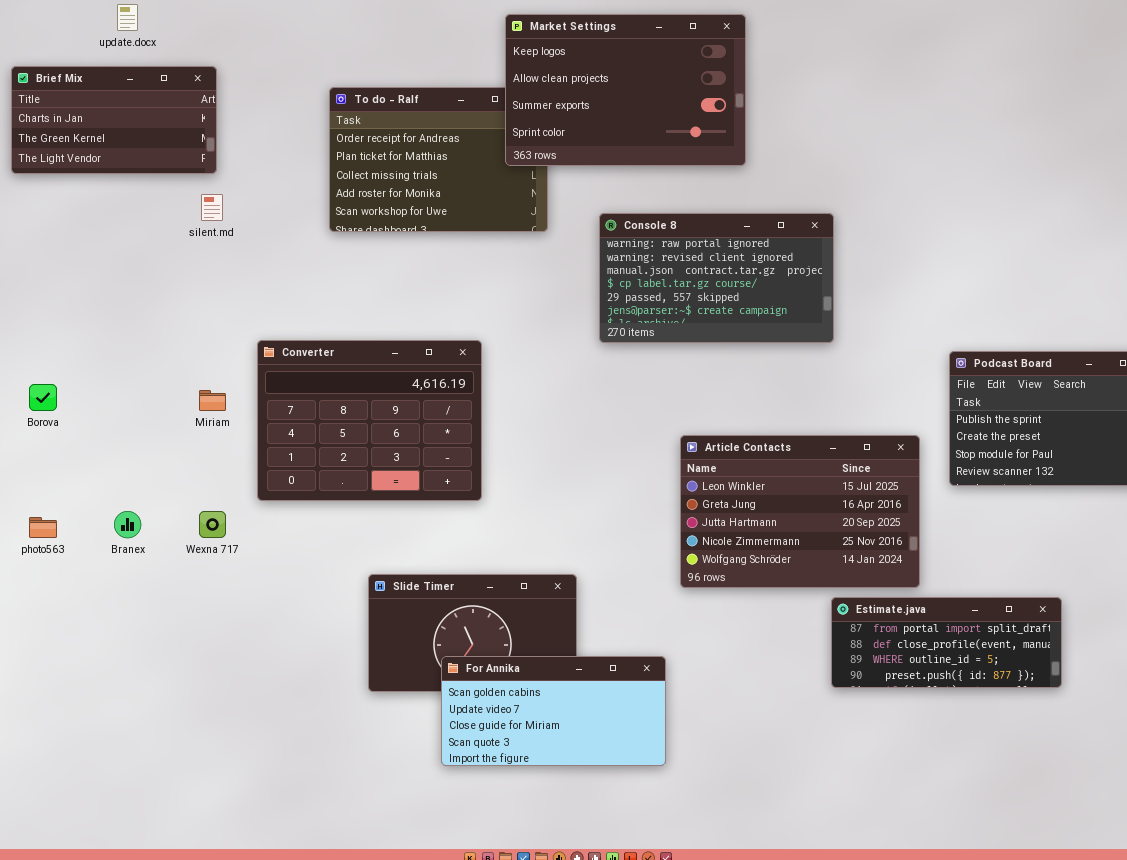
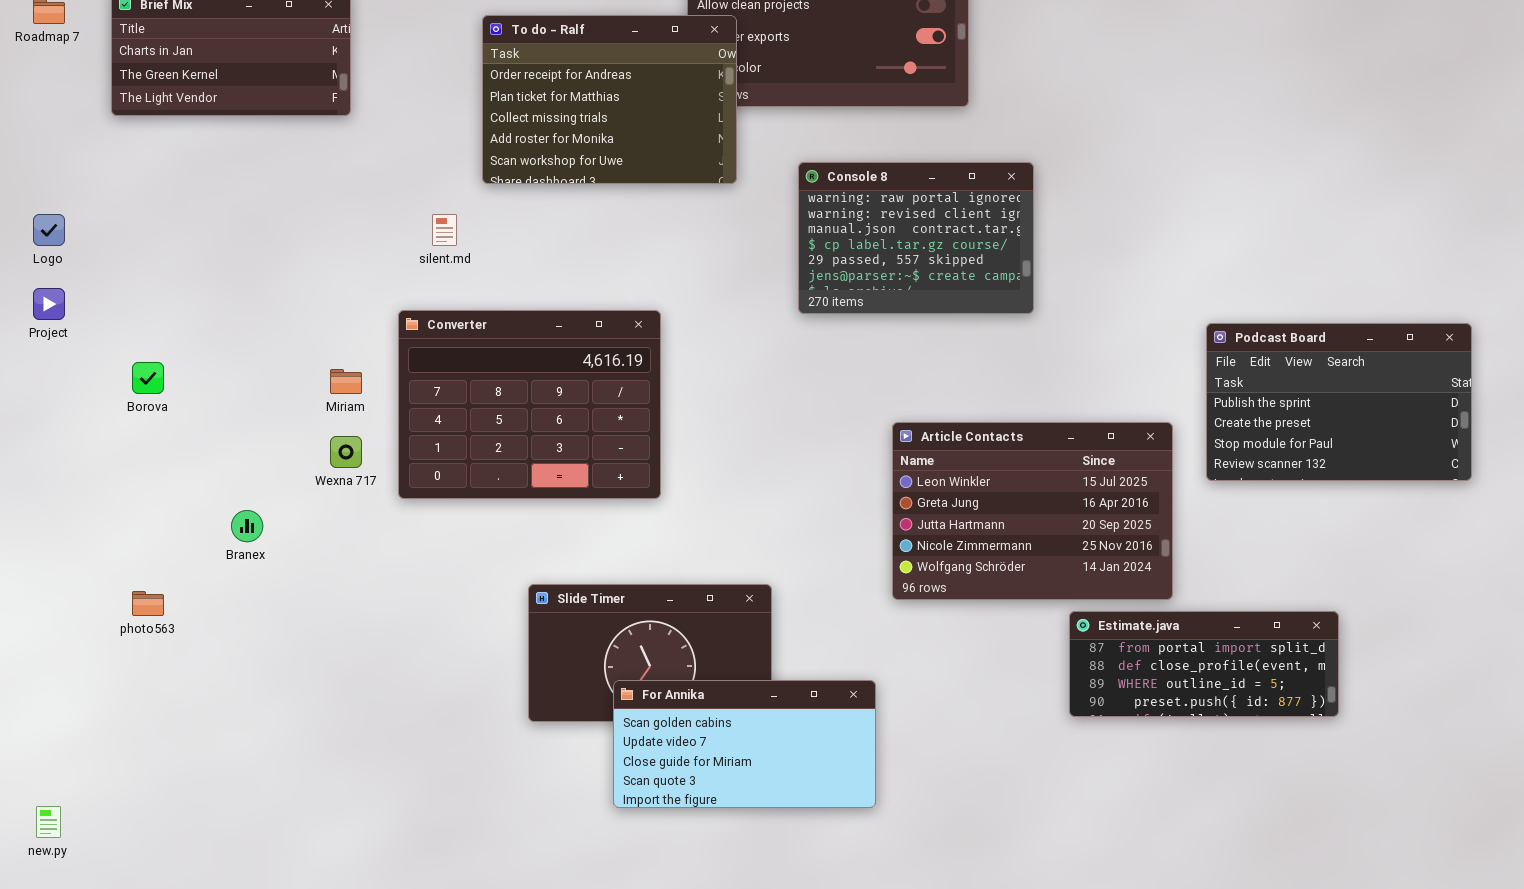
To do - Ralf: [329,87,548,232] -> [482,15,737,184], raised
silent.md: [201,194,223,221] -> [432,214,457,246], moved
Console 8: [599,213,834,343] -> [798,162,1034,314], resized
Wexna 717: [199,511,226,538] -> [330,436,362,468], moved
photo563: [29,517,57,538] -> [132,591,164,616], moved

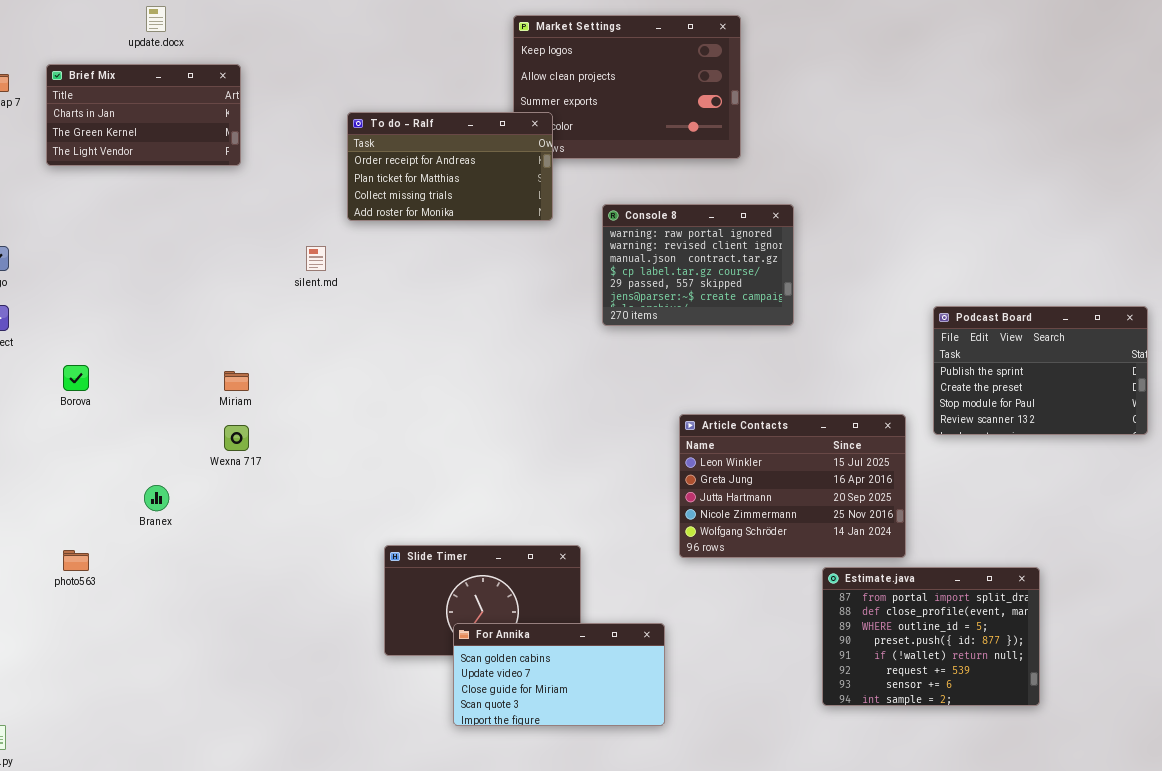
To do - Ralf: [482,15,737,184] -> [347,112,553,221], resized
Converter: [398,310,661,499] -> none, closed
Podcast Board: [1206,323,1472,481] -> [933,306,1148,435], moved
Estimate.java: [1069,611,1339,717] -> [822,567,1040,706], resized

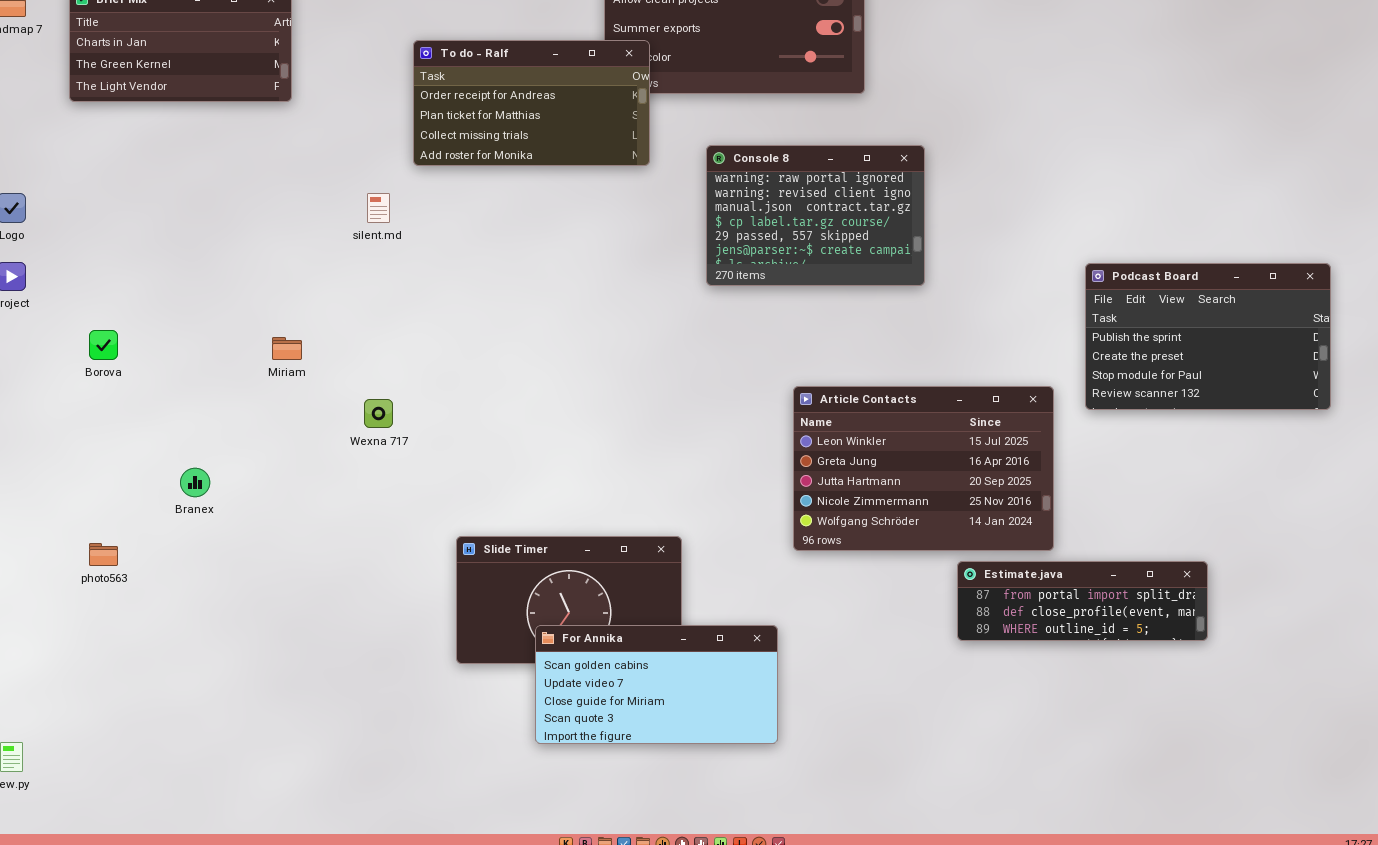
Wexna 717: [224,425,249,451] -> [364,399,393,428], moved
Estimate.java: [822,567,1040,706] -> [957,561,1208,641], resized

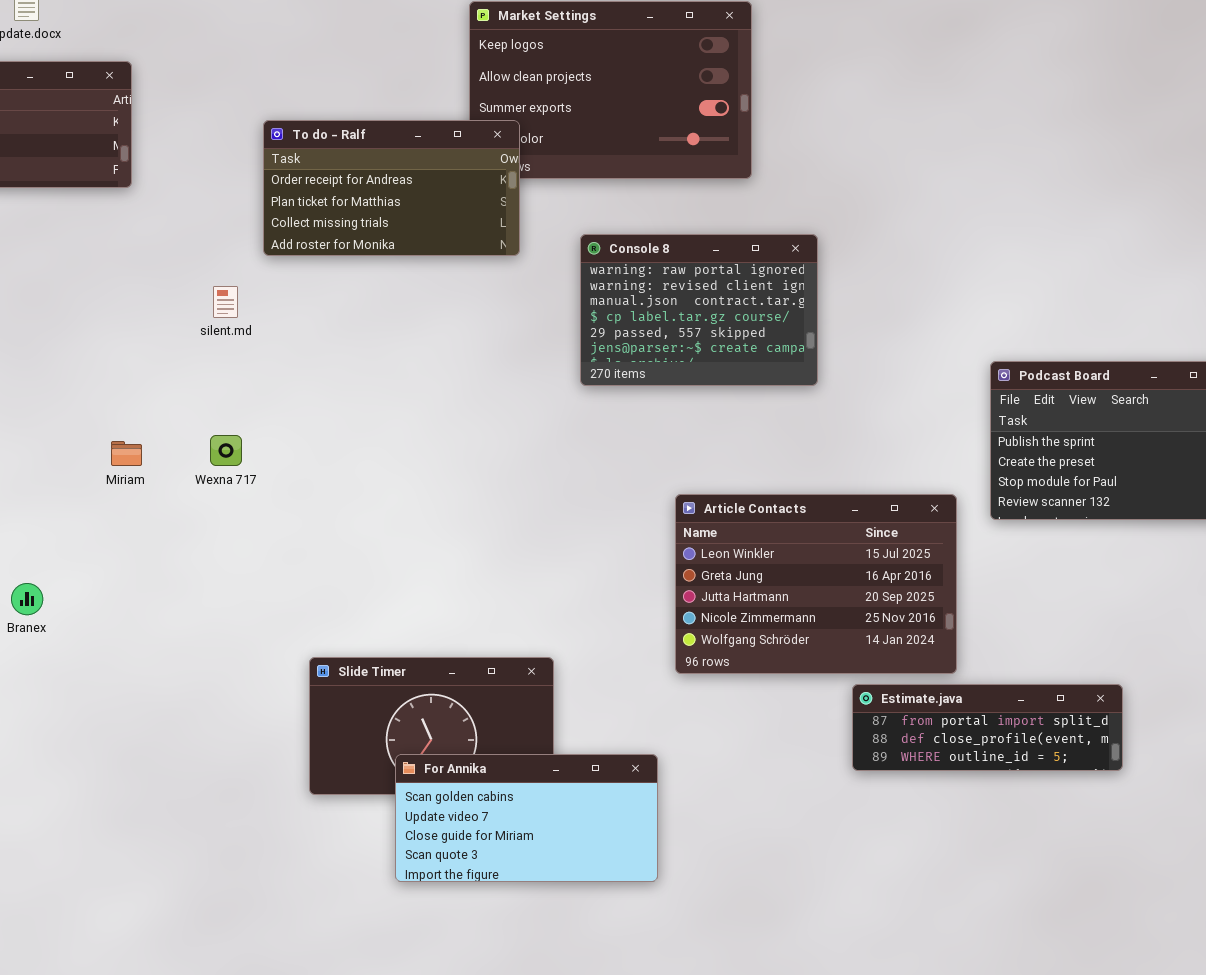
Wexna 717: [364,399,393,428] -> [210,435,242,466], moved

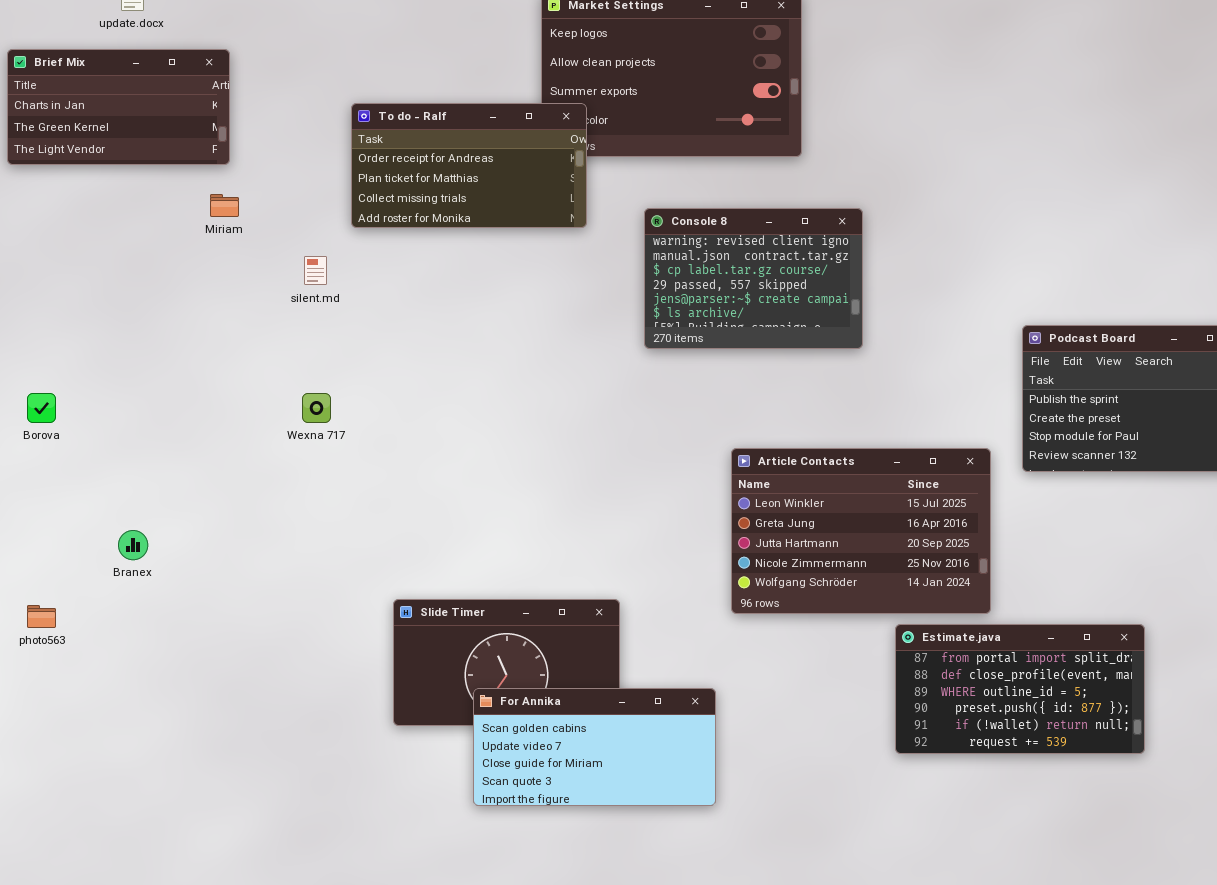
Console 8: [580,234,818,386] -> [644,208,863,349], scrolled down 1 row
Miriam: [111,441,142,466] -> [210,194,239,217], moved
Estimate.java: [852,684,1123,771] -> [895,624,1145,754], resized

